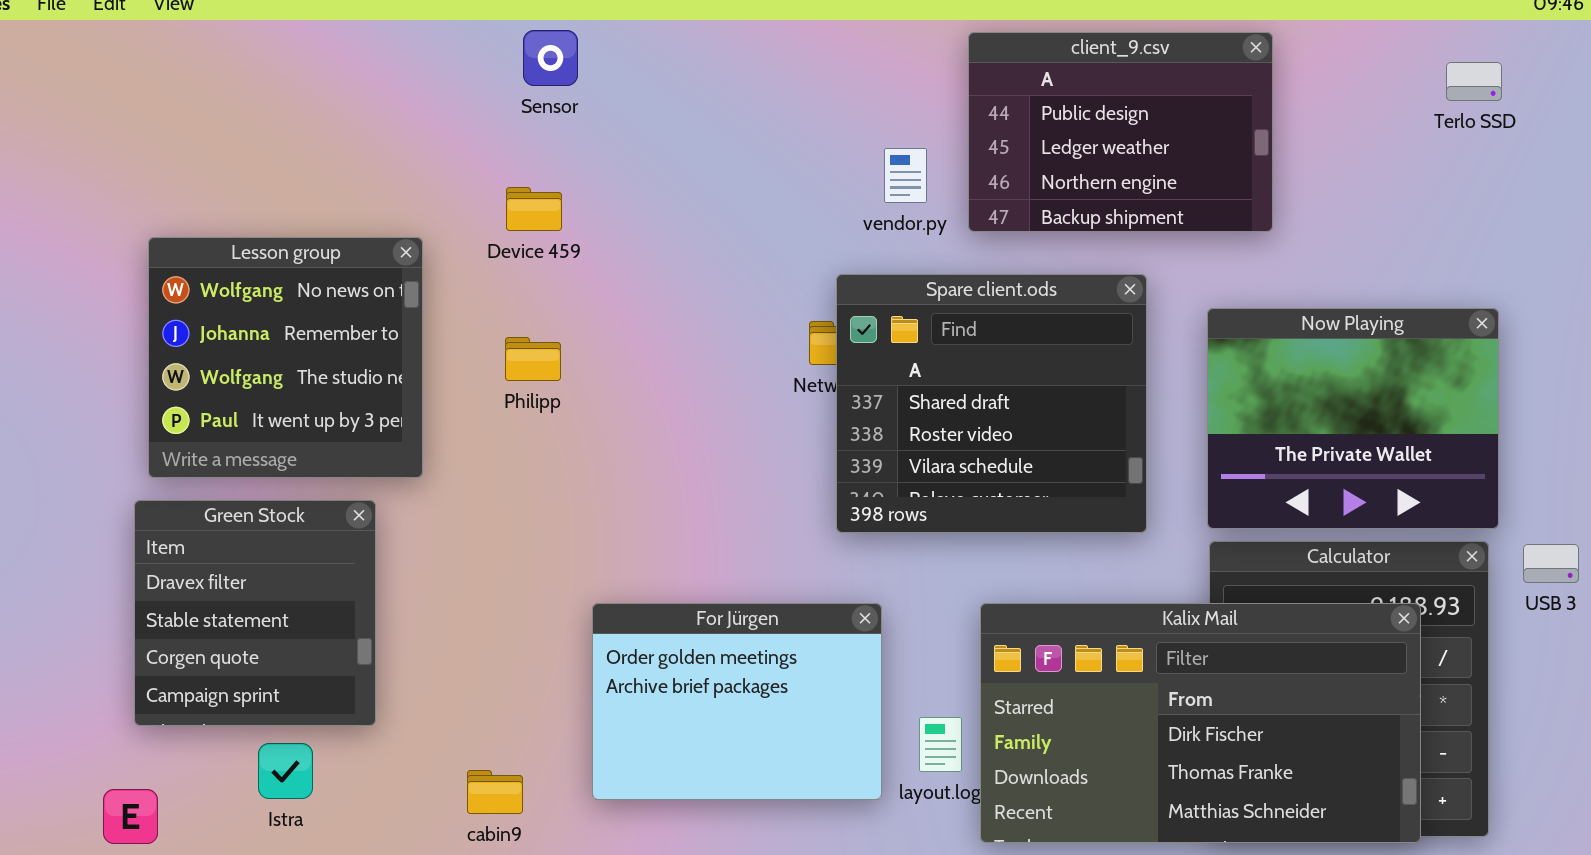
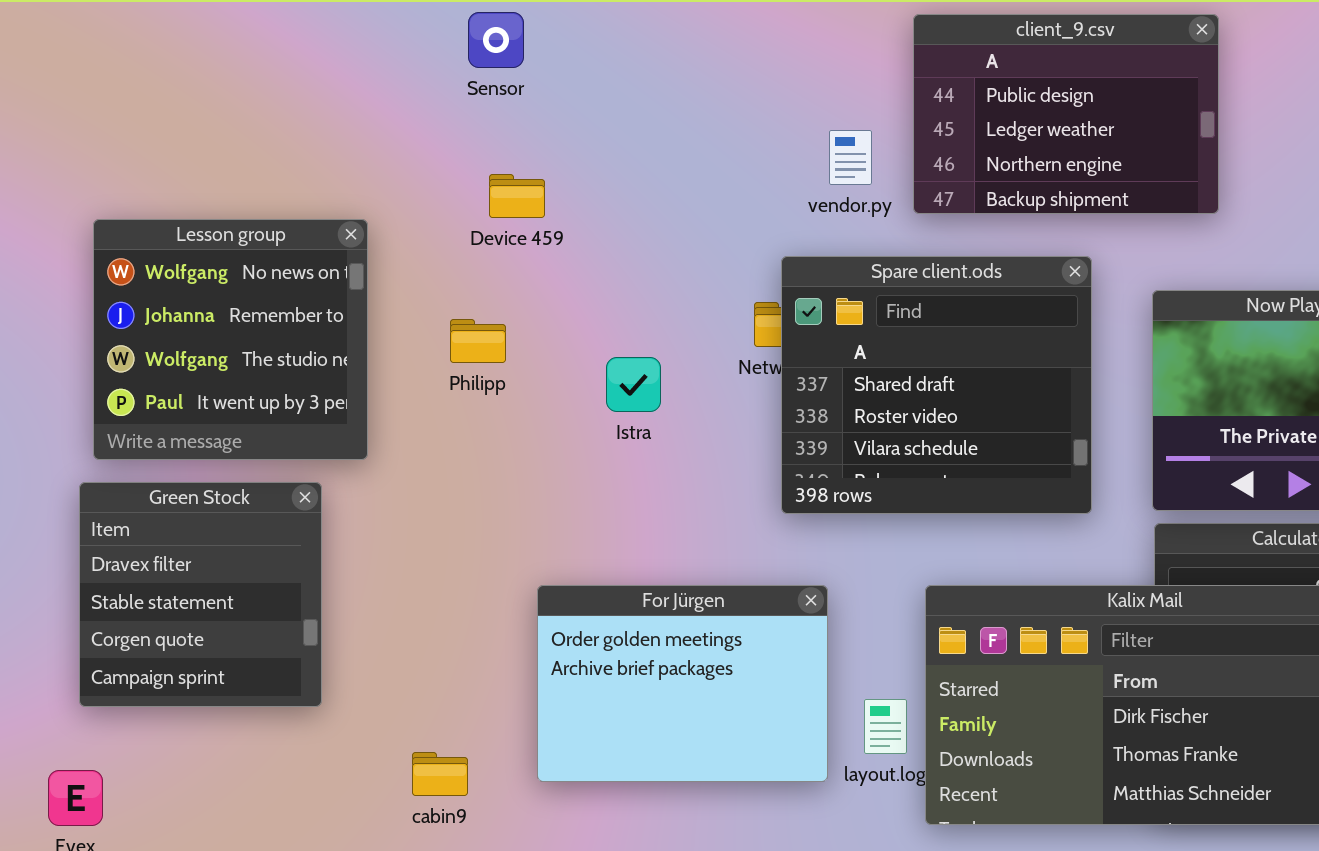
Device 459: [506,187,562,231] -> [489,174,545,218], moved
Istra: [258,743,313,799] -> [606,357,661,412], moved

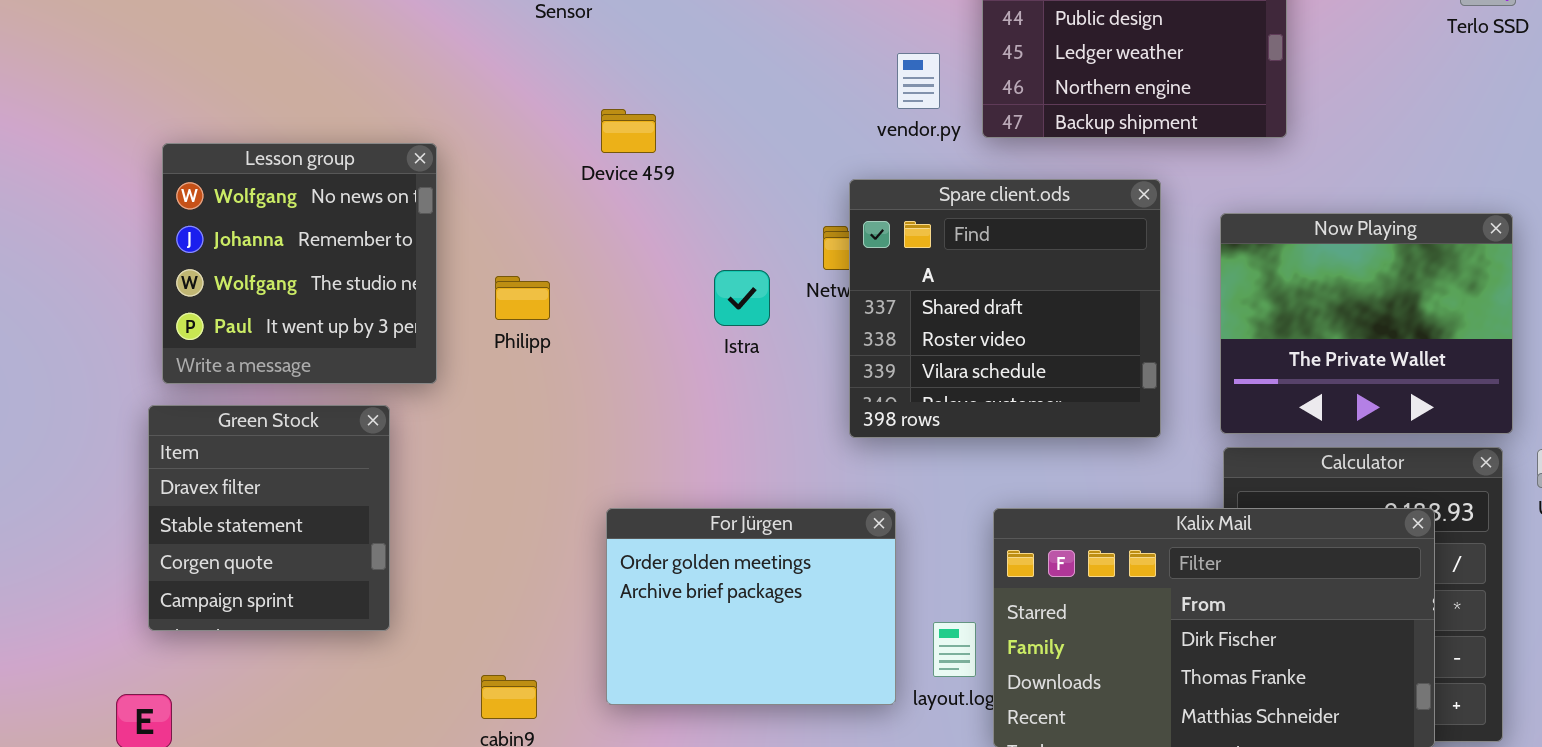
Device 459: [489,174,545,218] -> [601,109,656,153], moved
Philipp: [450,319,506,363] -> [495,276,550,320], moved
Istra: [606,357,661,412] -> [714,270,770,326], moved

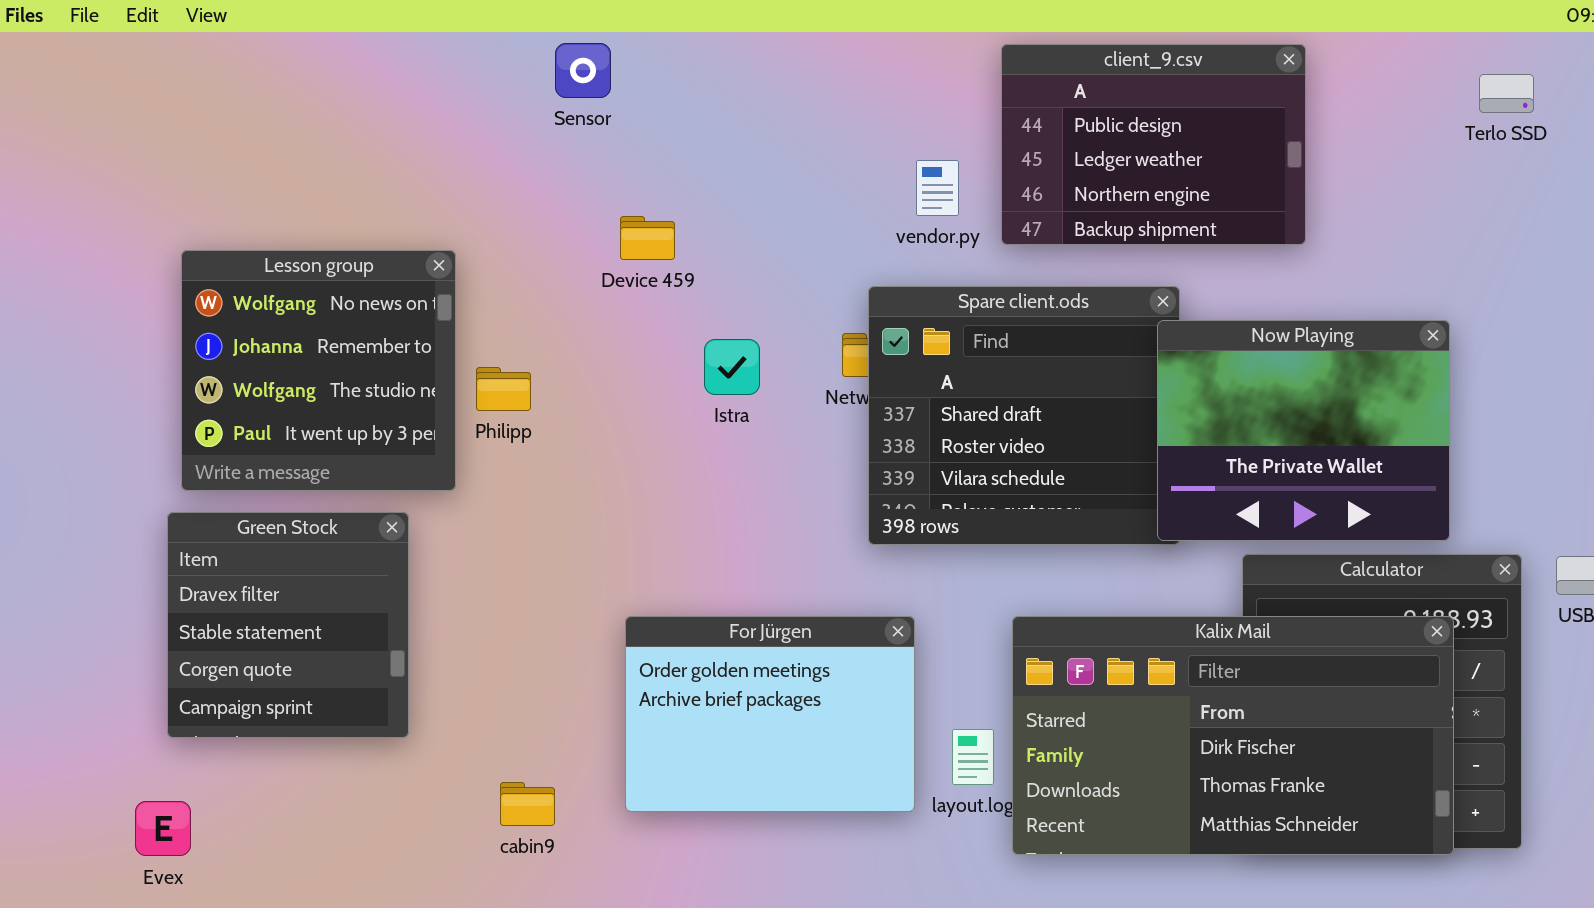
Now Playing: [1220,213,1513,434] -> [1157,320,1450,541], moved
Istra: [714,270,770,326] -> [704,339,760,395], moved
Philipp: [495,276,550,320] -> [476,367,531,411], moved

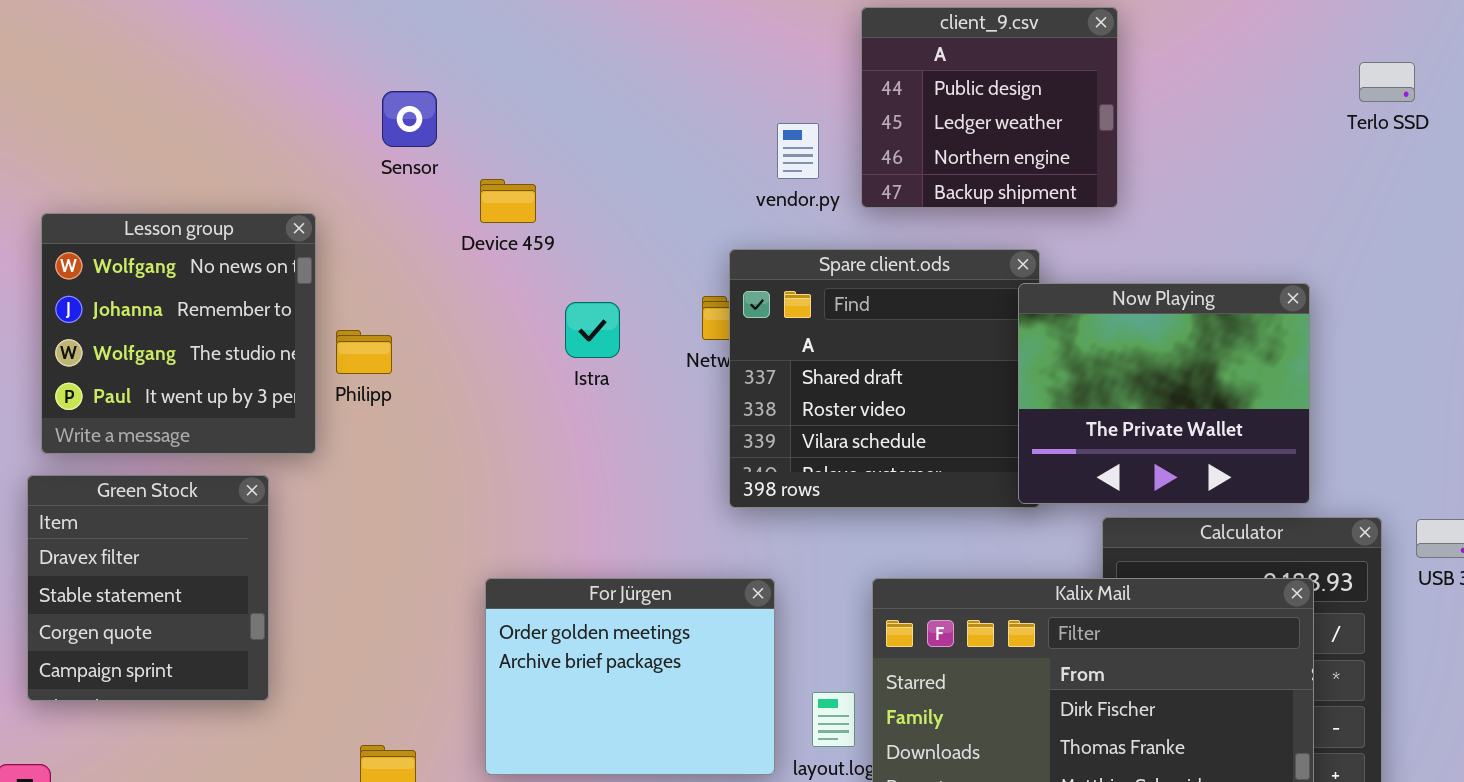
Sensor: [555,43,611,98] -> [382,91,437,147], moved
client_9.csv: [1001,44,1306,245] -> [861,7,1118,208], resized
Terlo SSD: [1479,74,1534,113] -> [1359,62,1415,102], moved

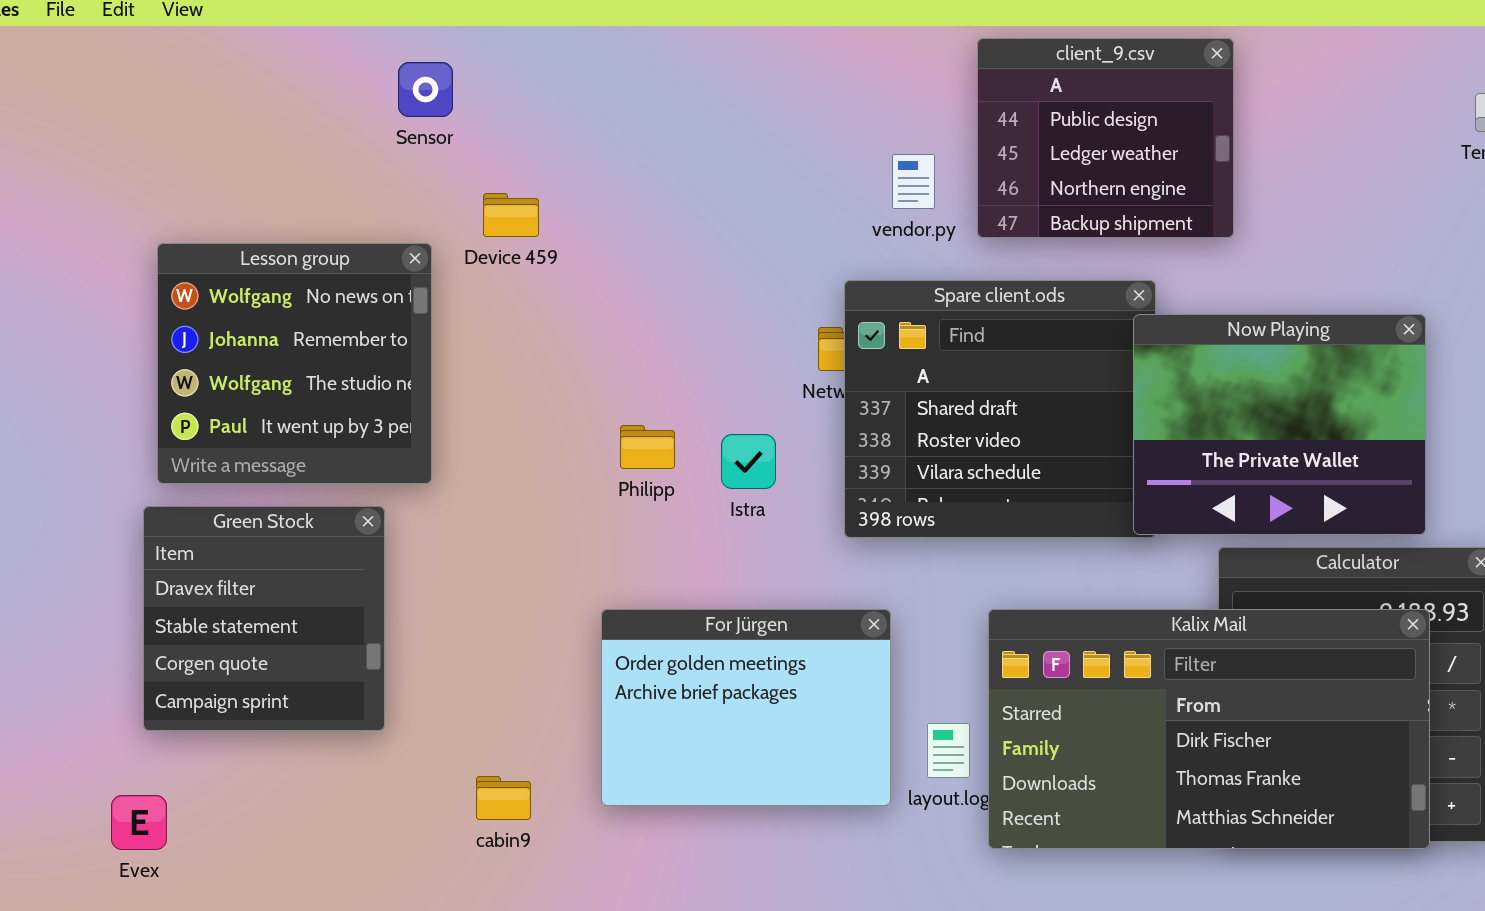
Sensor: [382,91,437,147] -> [398,62,453,117], moved
Device 459: [480,179,536,223] -> [483,193,539,237], moved
Istra: [565,302,620,358] -> [721,434,776,489], moved
Philipp: [336,330,392,374] -> [620,425,675,469], moved

